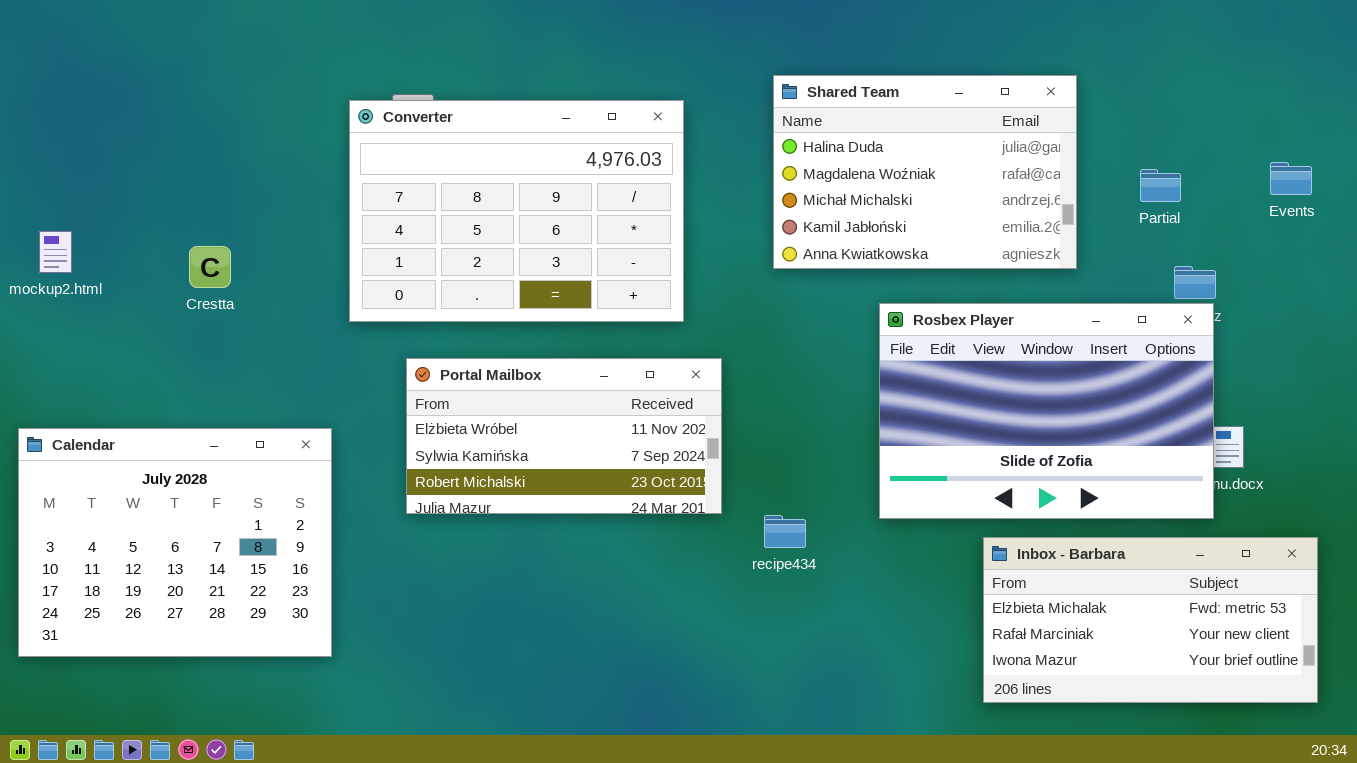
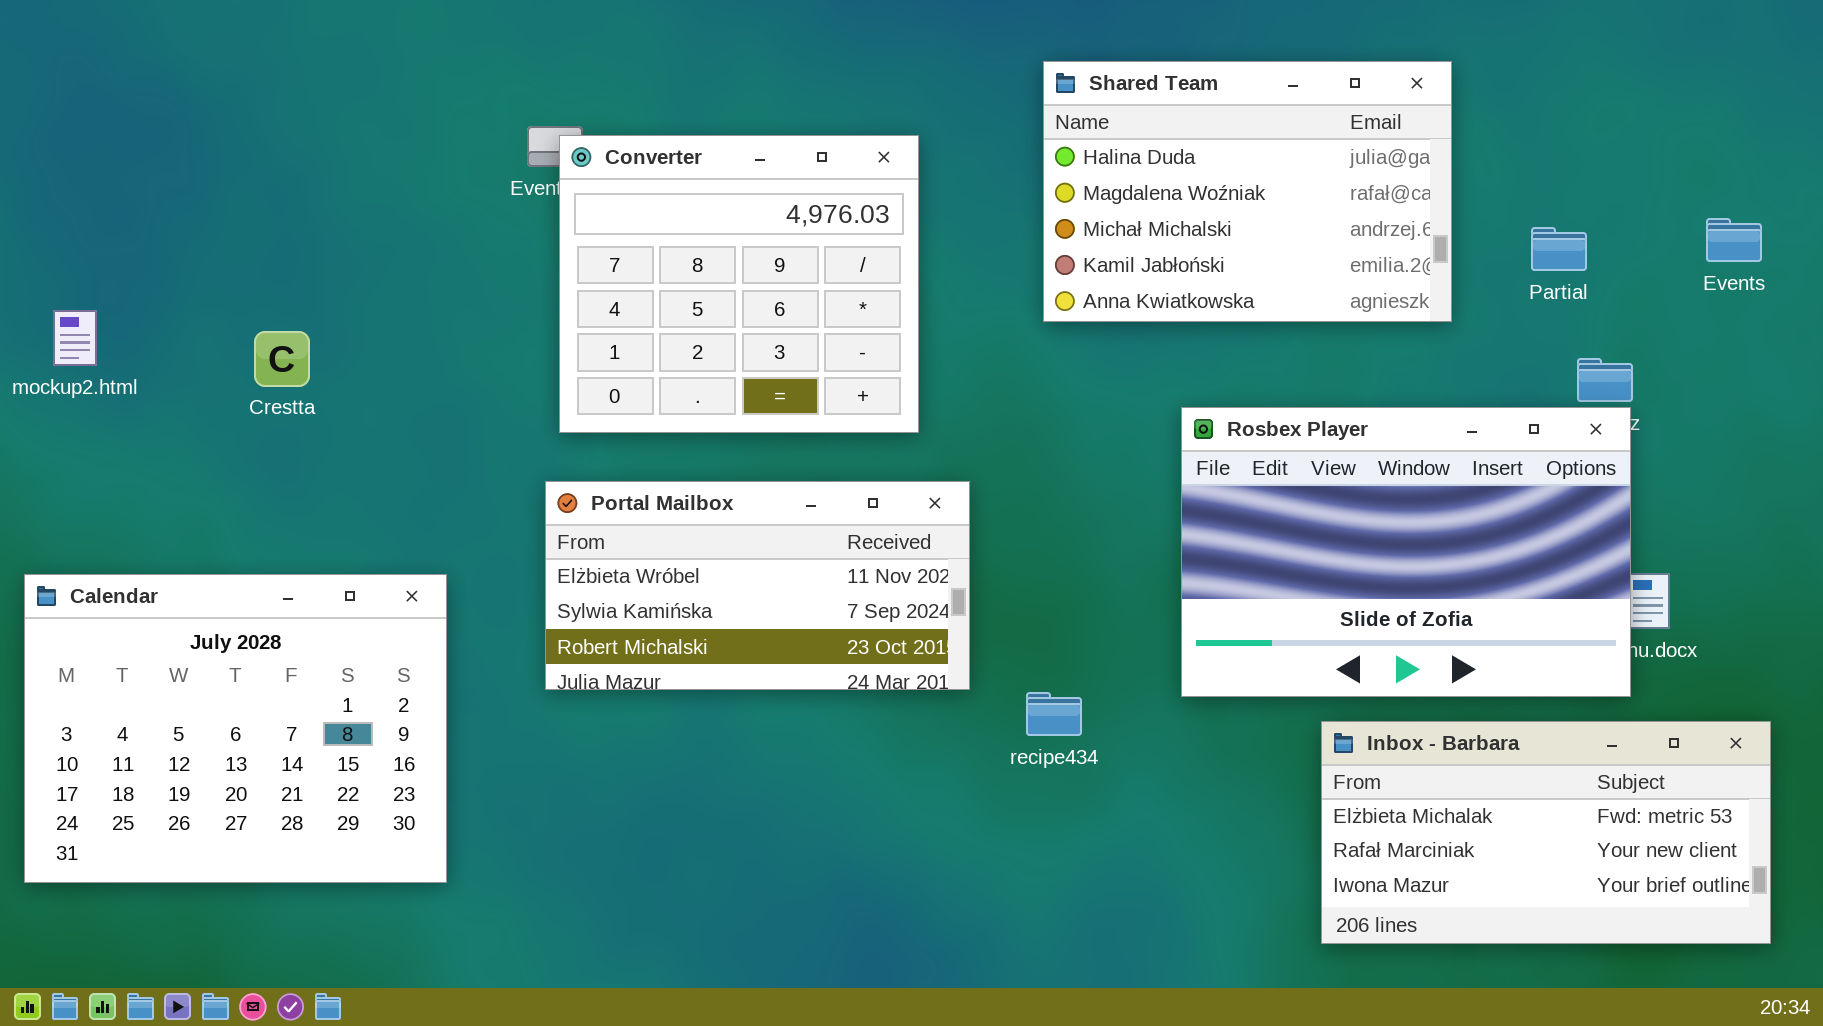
Shared Team: [773,75,1077,269] -> [1043,61,1452,322], moved
Converter: [349,100,684,322] -> [559,135,919,433], resized

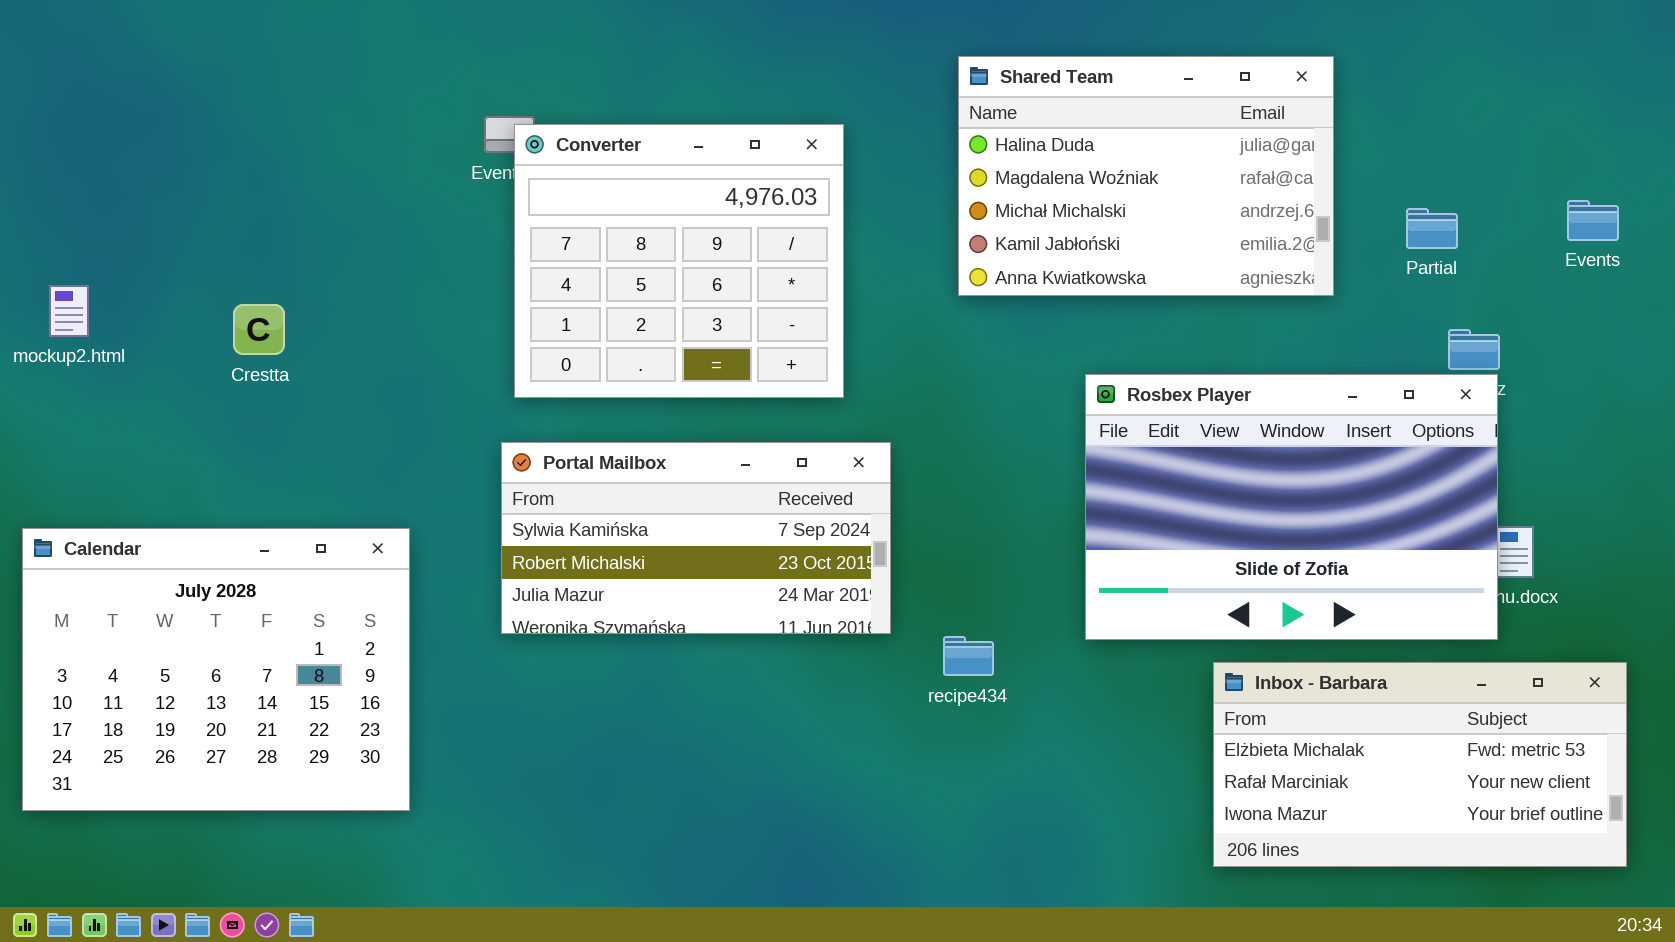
Portal Mailbox: [545,481,970,690] -> [501,442,891,634], scrolled down 1 row

